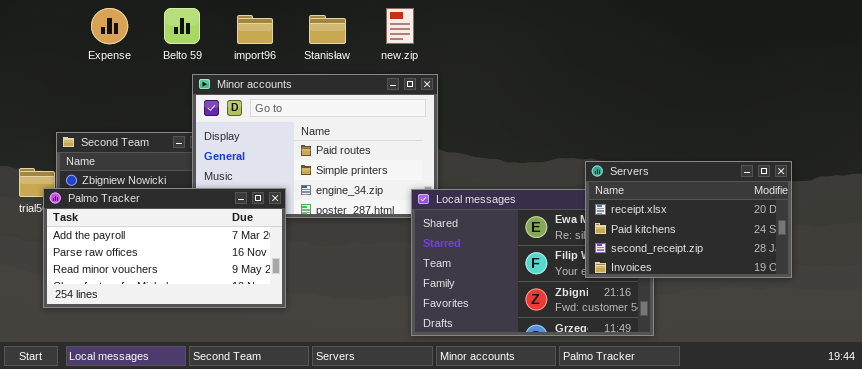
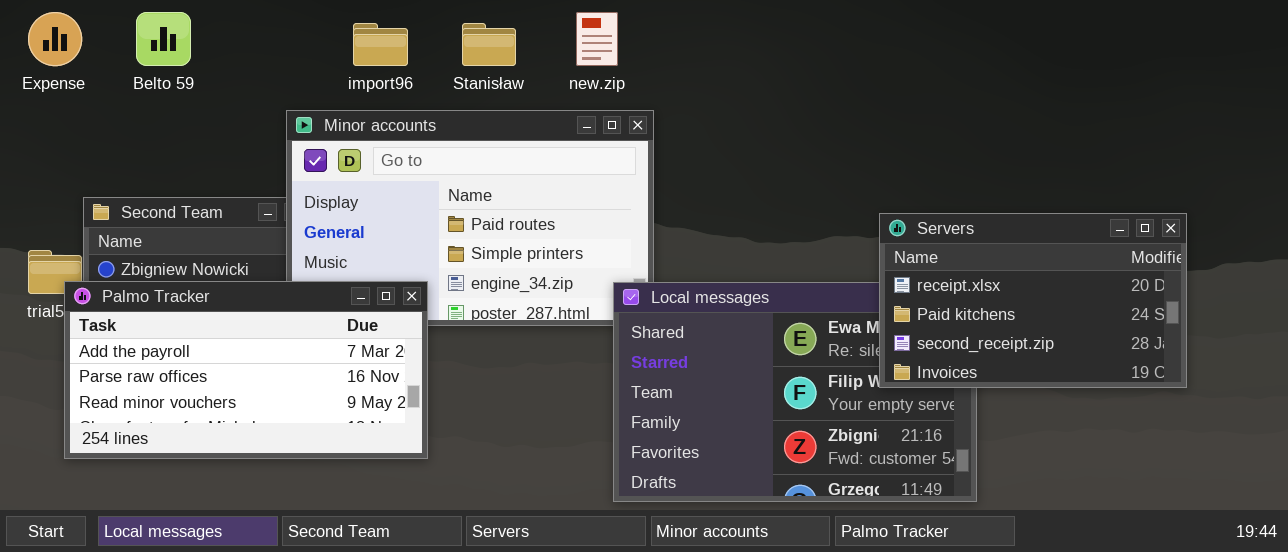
Expense: [91,8,128,44] -> [28,12,82,66], moved
Belto 59: [164,8,200,44] -> [136,12,191,66], moved
Servers: [585,161,792,278] -> [879,213,1187,388], moved

